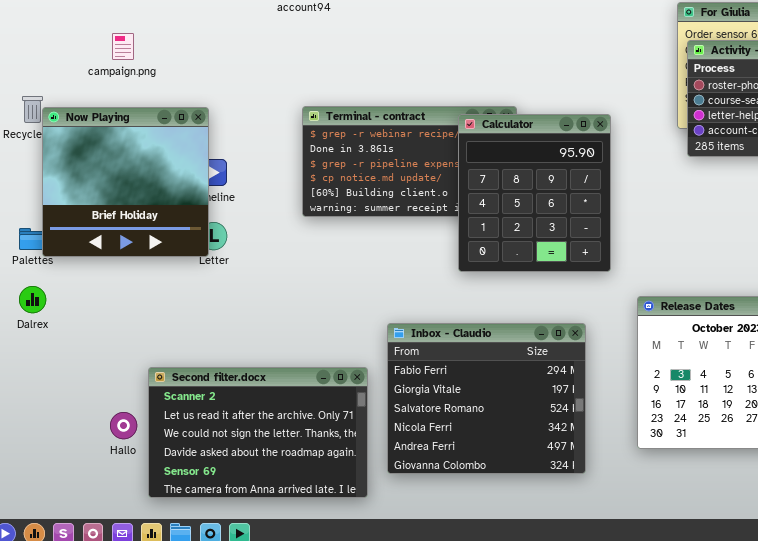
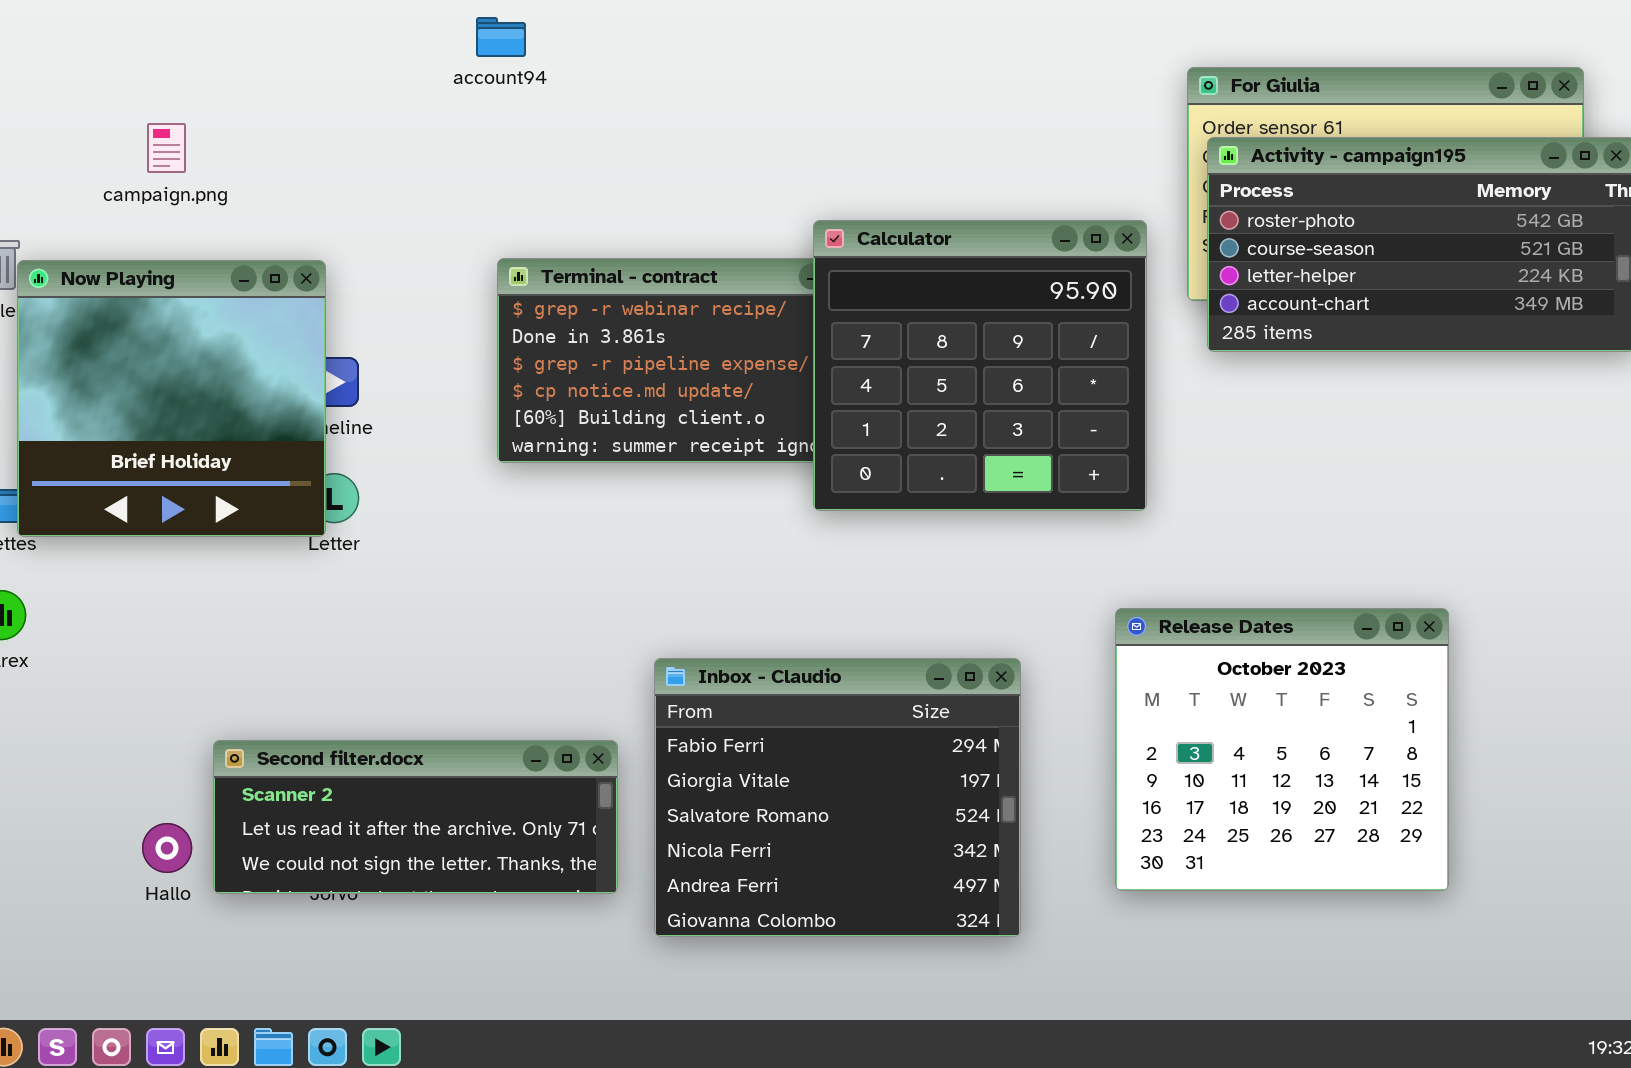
Calculator: [458,114,611,272] -> [813,220,1147,511], moved, resized
Second filter.docx: [148,367,368,498] -> [213,740,618,894], resized

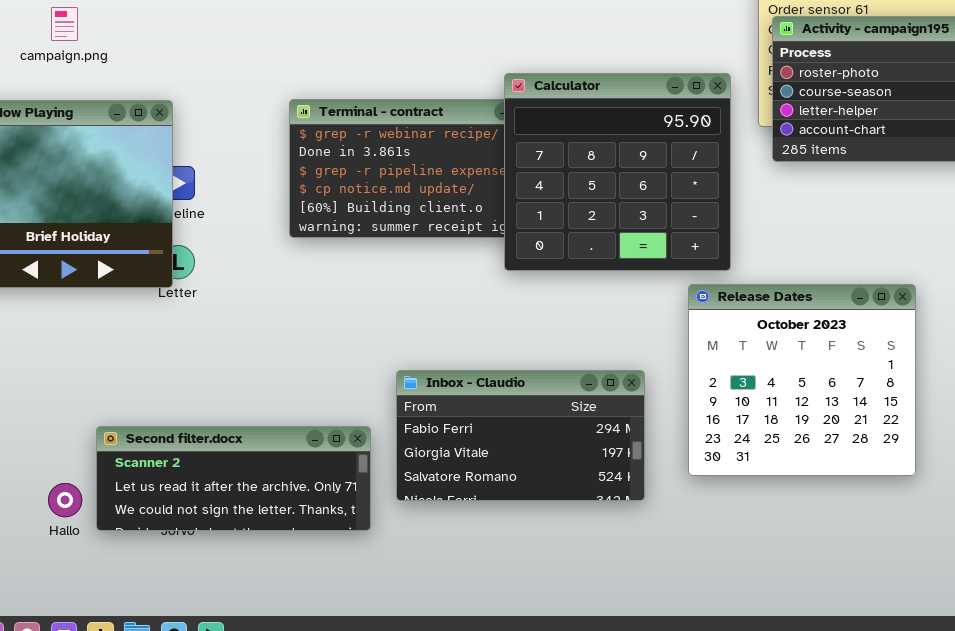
Release Dates: [1115,608,1449,891] -> [688,284,916,476], moved
Inbox - Claudio: [654,658,1021,937] -> [396,370,645,501], resized

